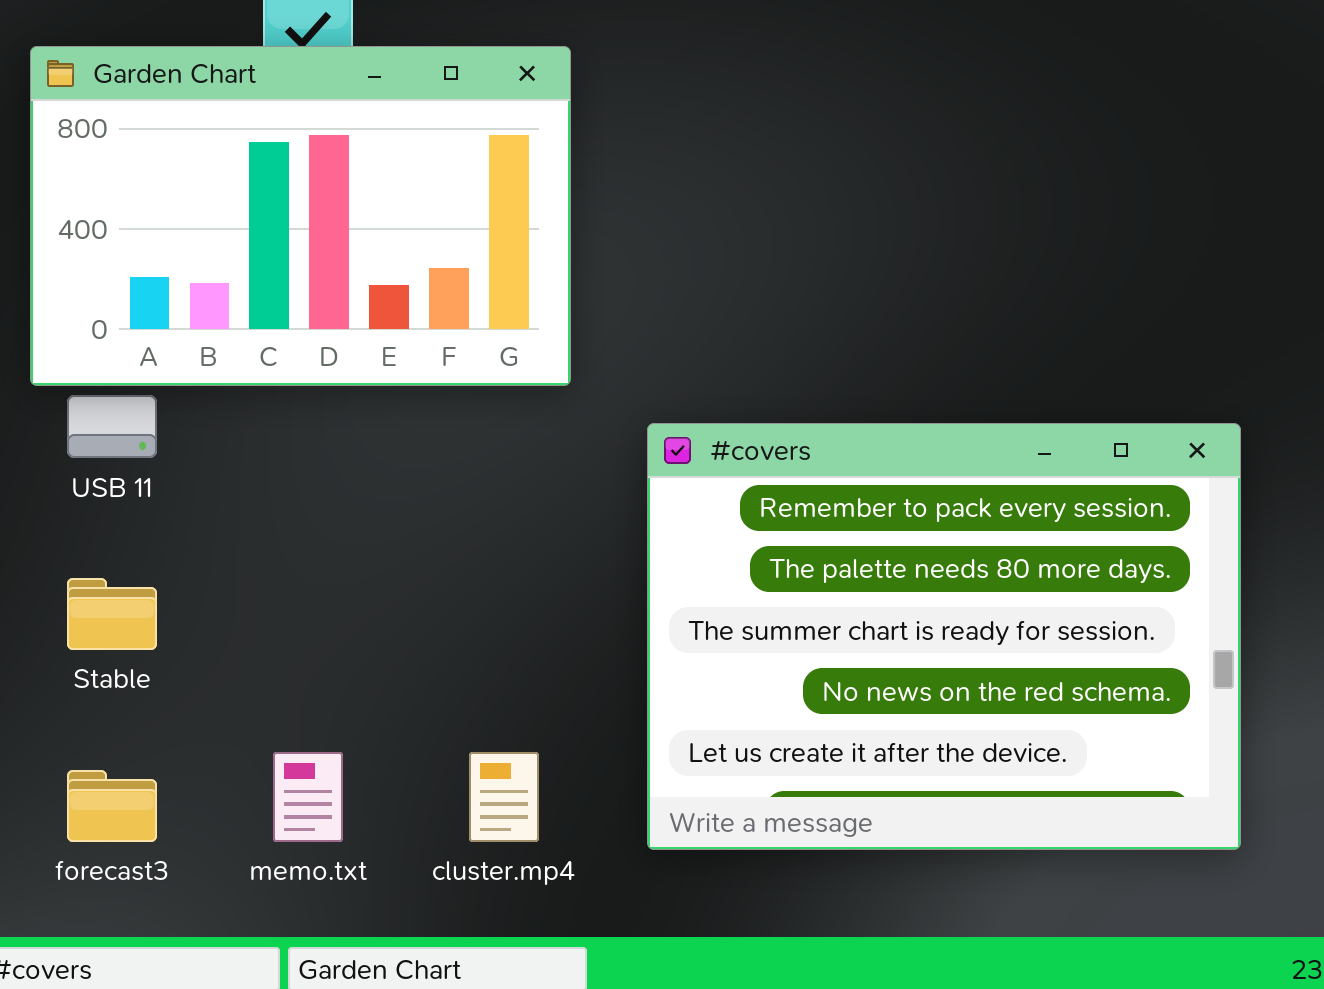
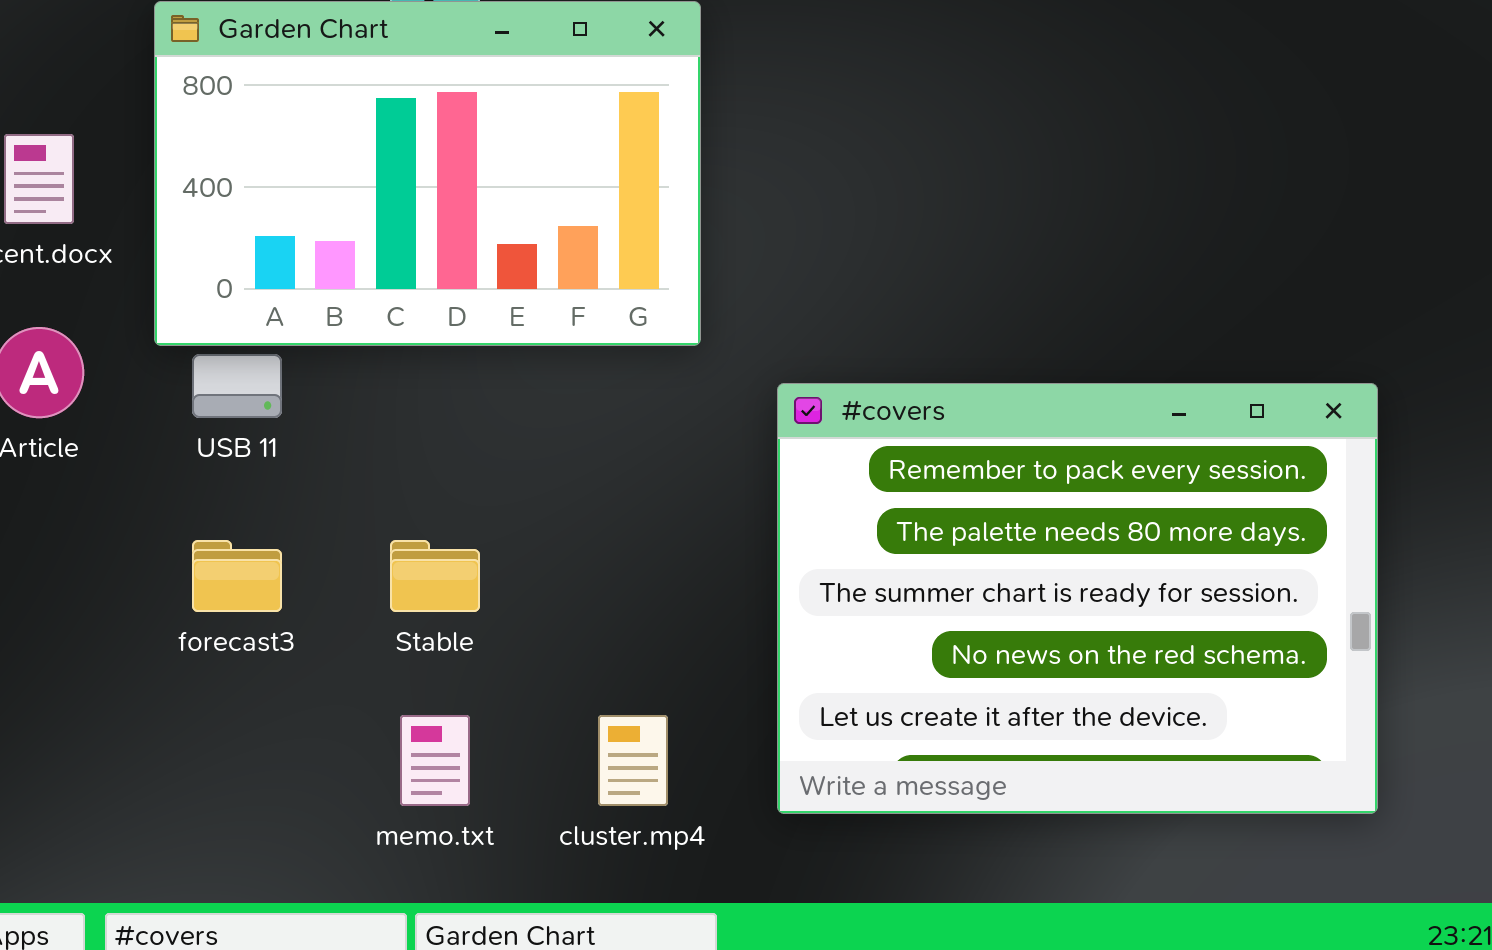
Stable: [67,578,157,650] -> [390,540,480,612], moved
forecast3: [67,770,157,842] -> [192,540,282,612], moved

